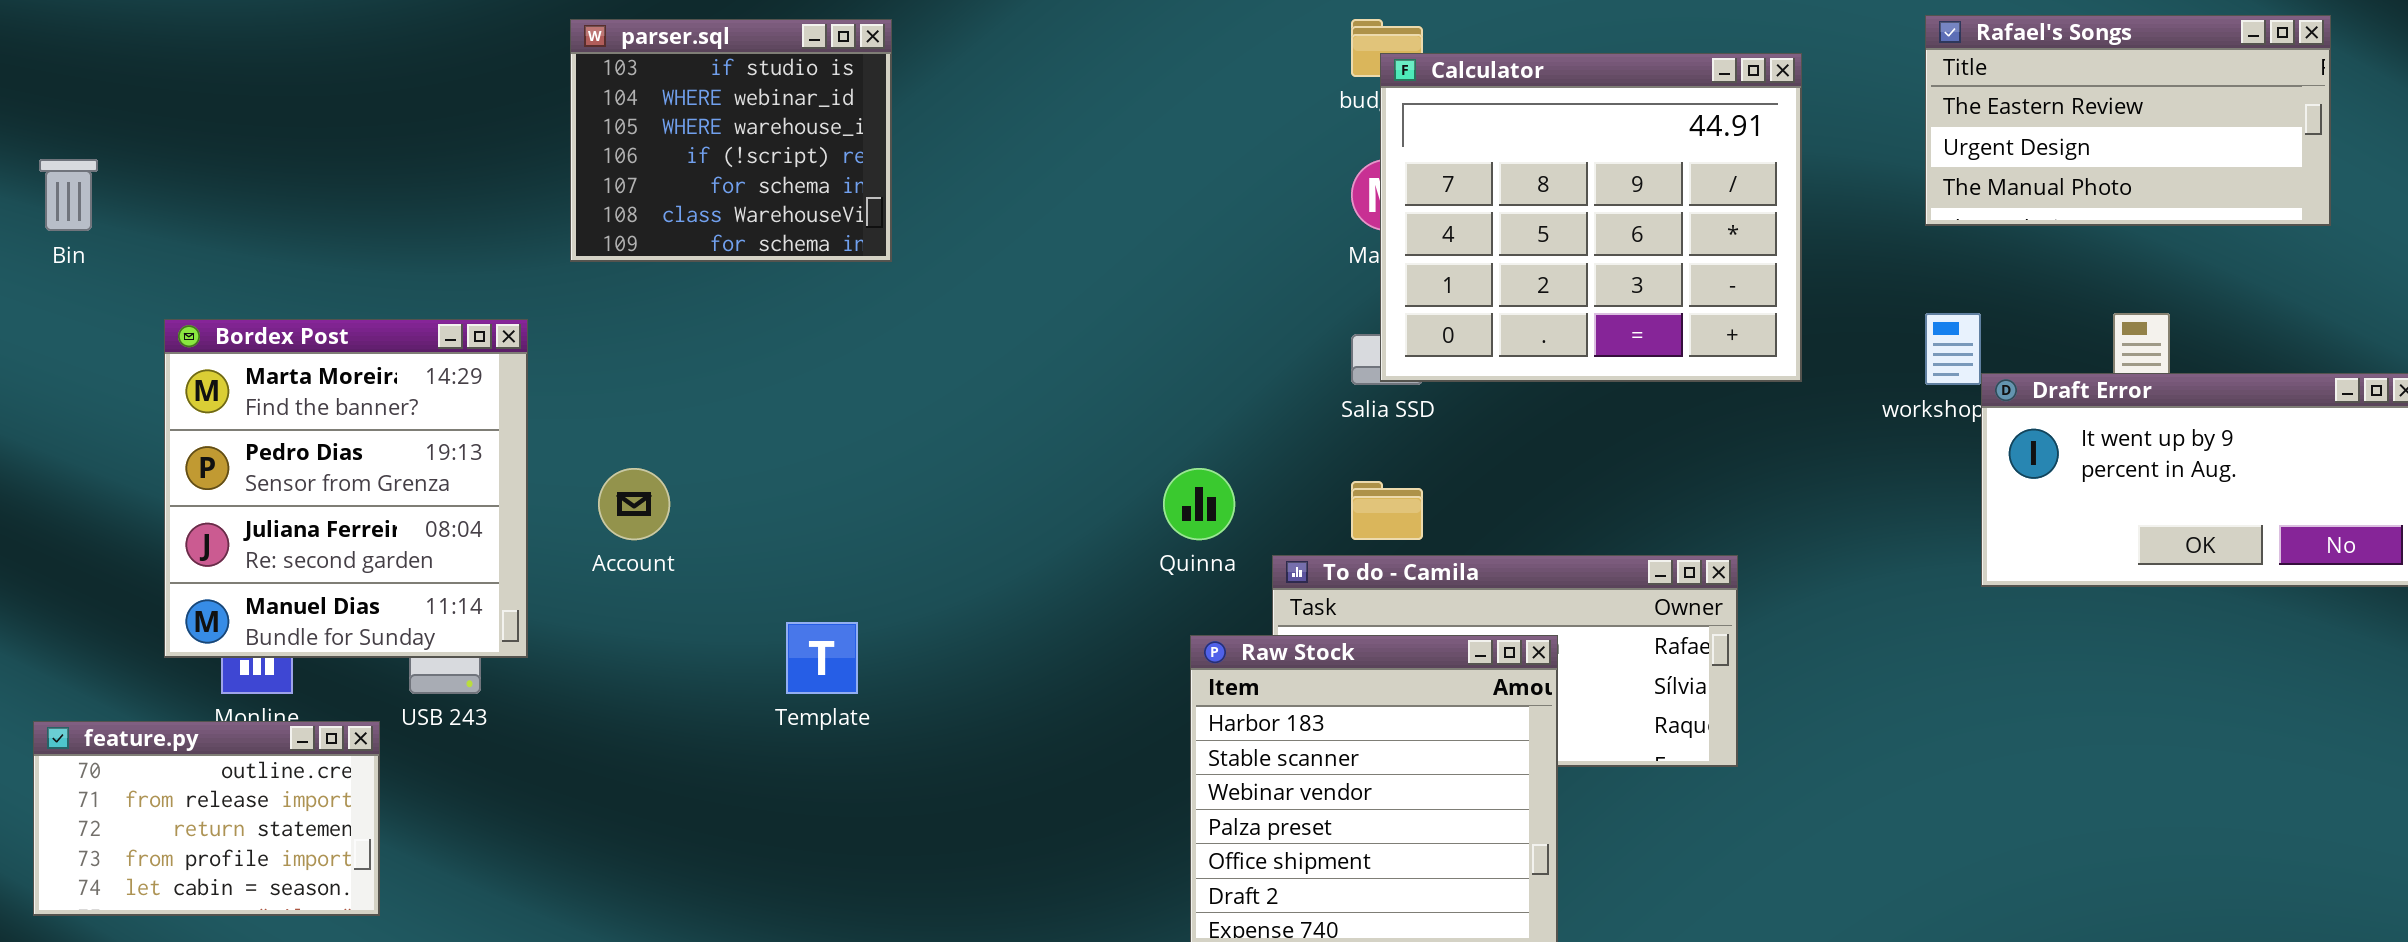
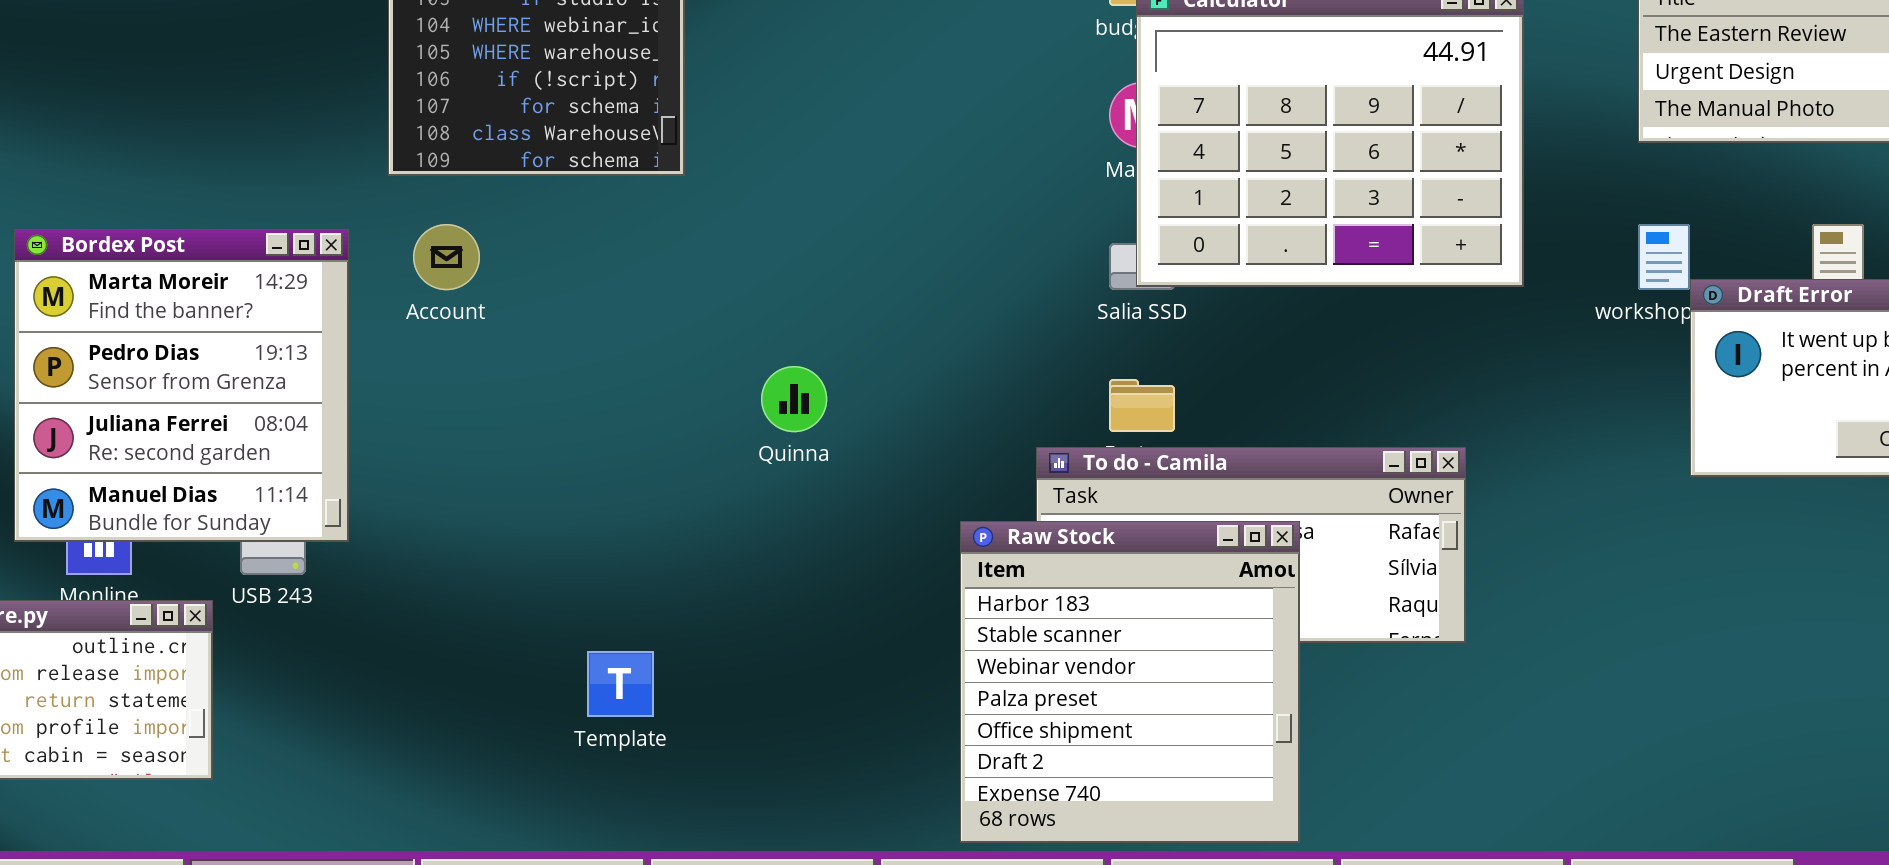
Account: [598,468,670,540] -> [413,224,480,290], moved
Quinna: [1163,468,1235,540] -> [761,366,827,432], moved
Template: [786,622,858,694] -> [587,651,654,717], moved

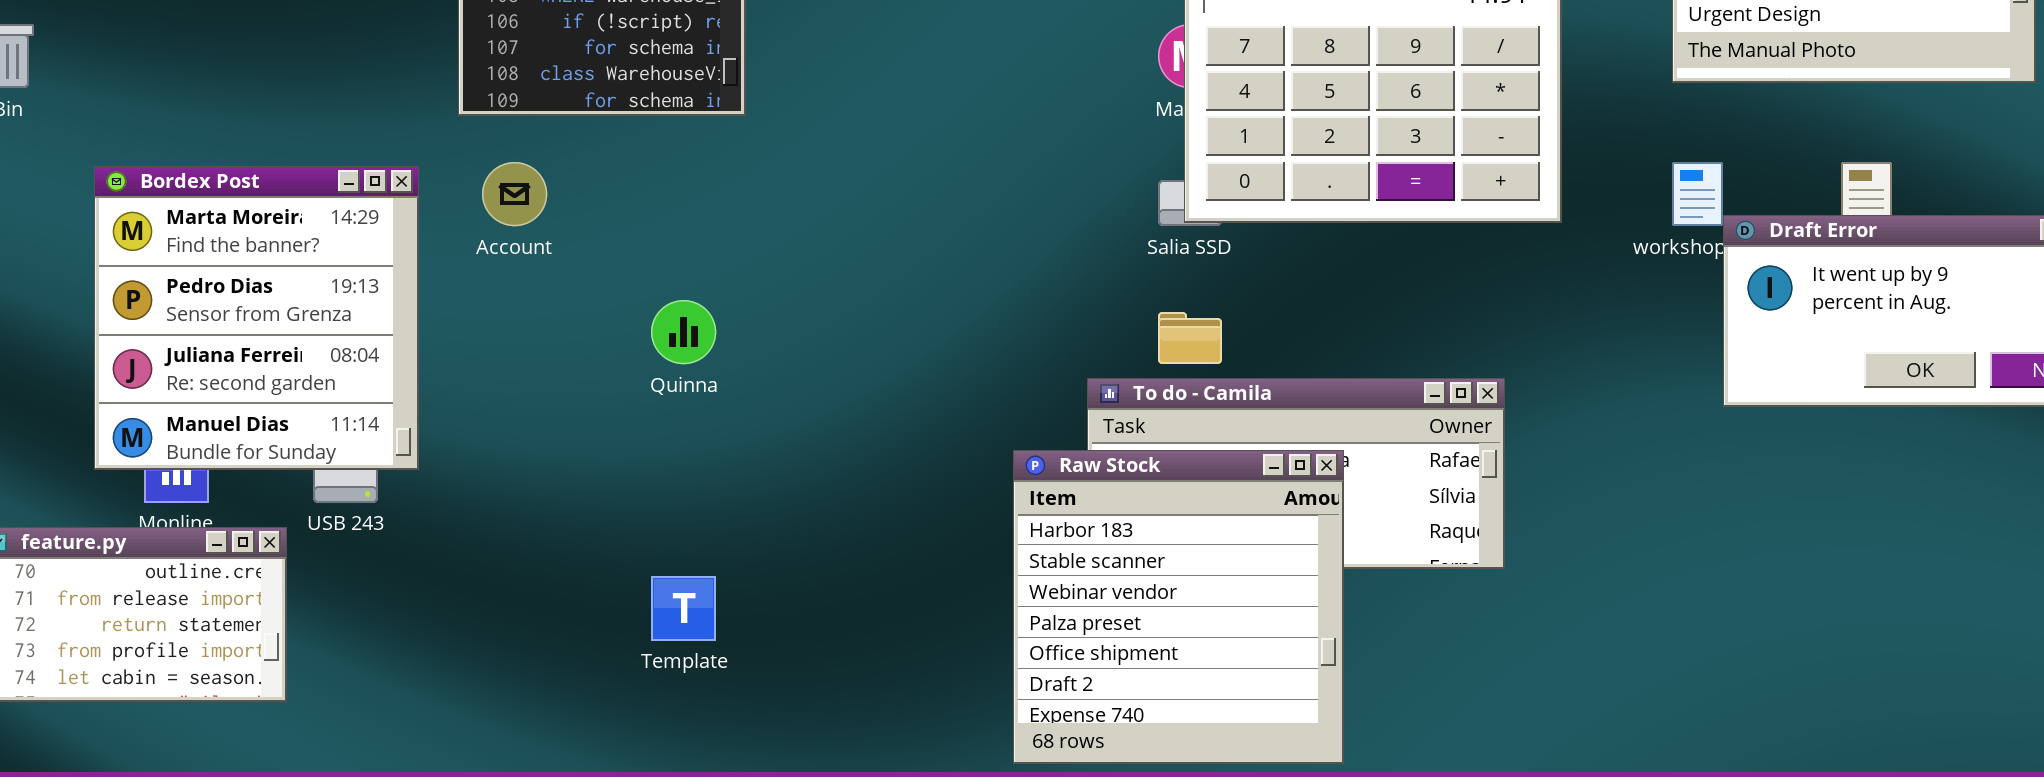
Quinna: [761,366,827,432] -> [651,300,716,364], moved

